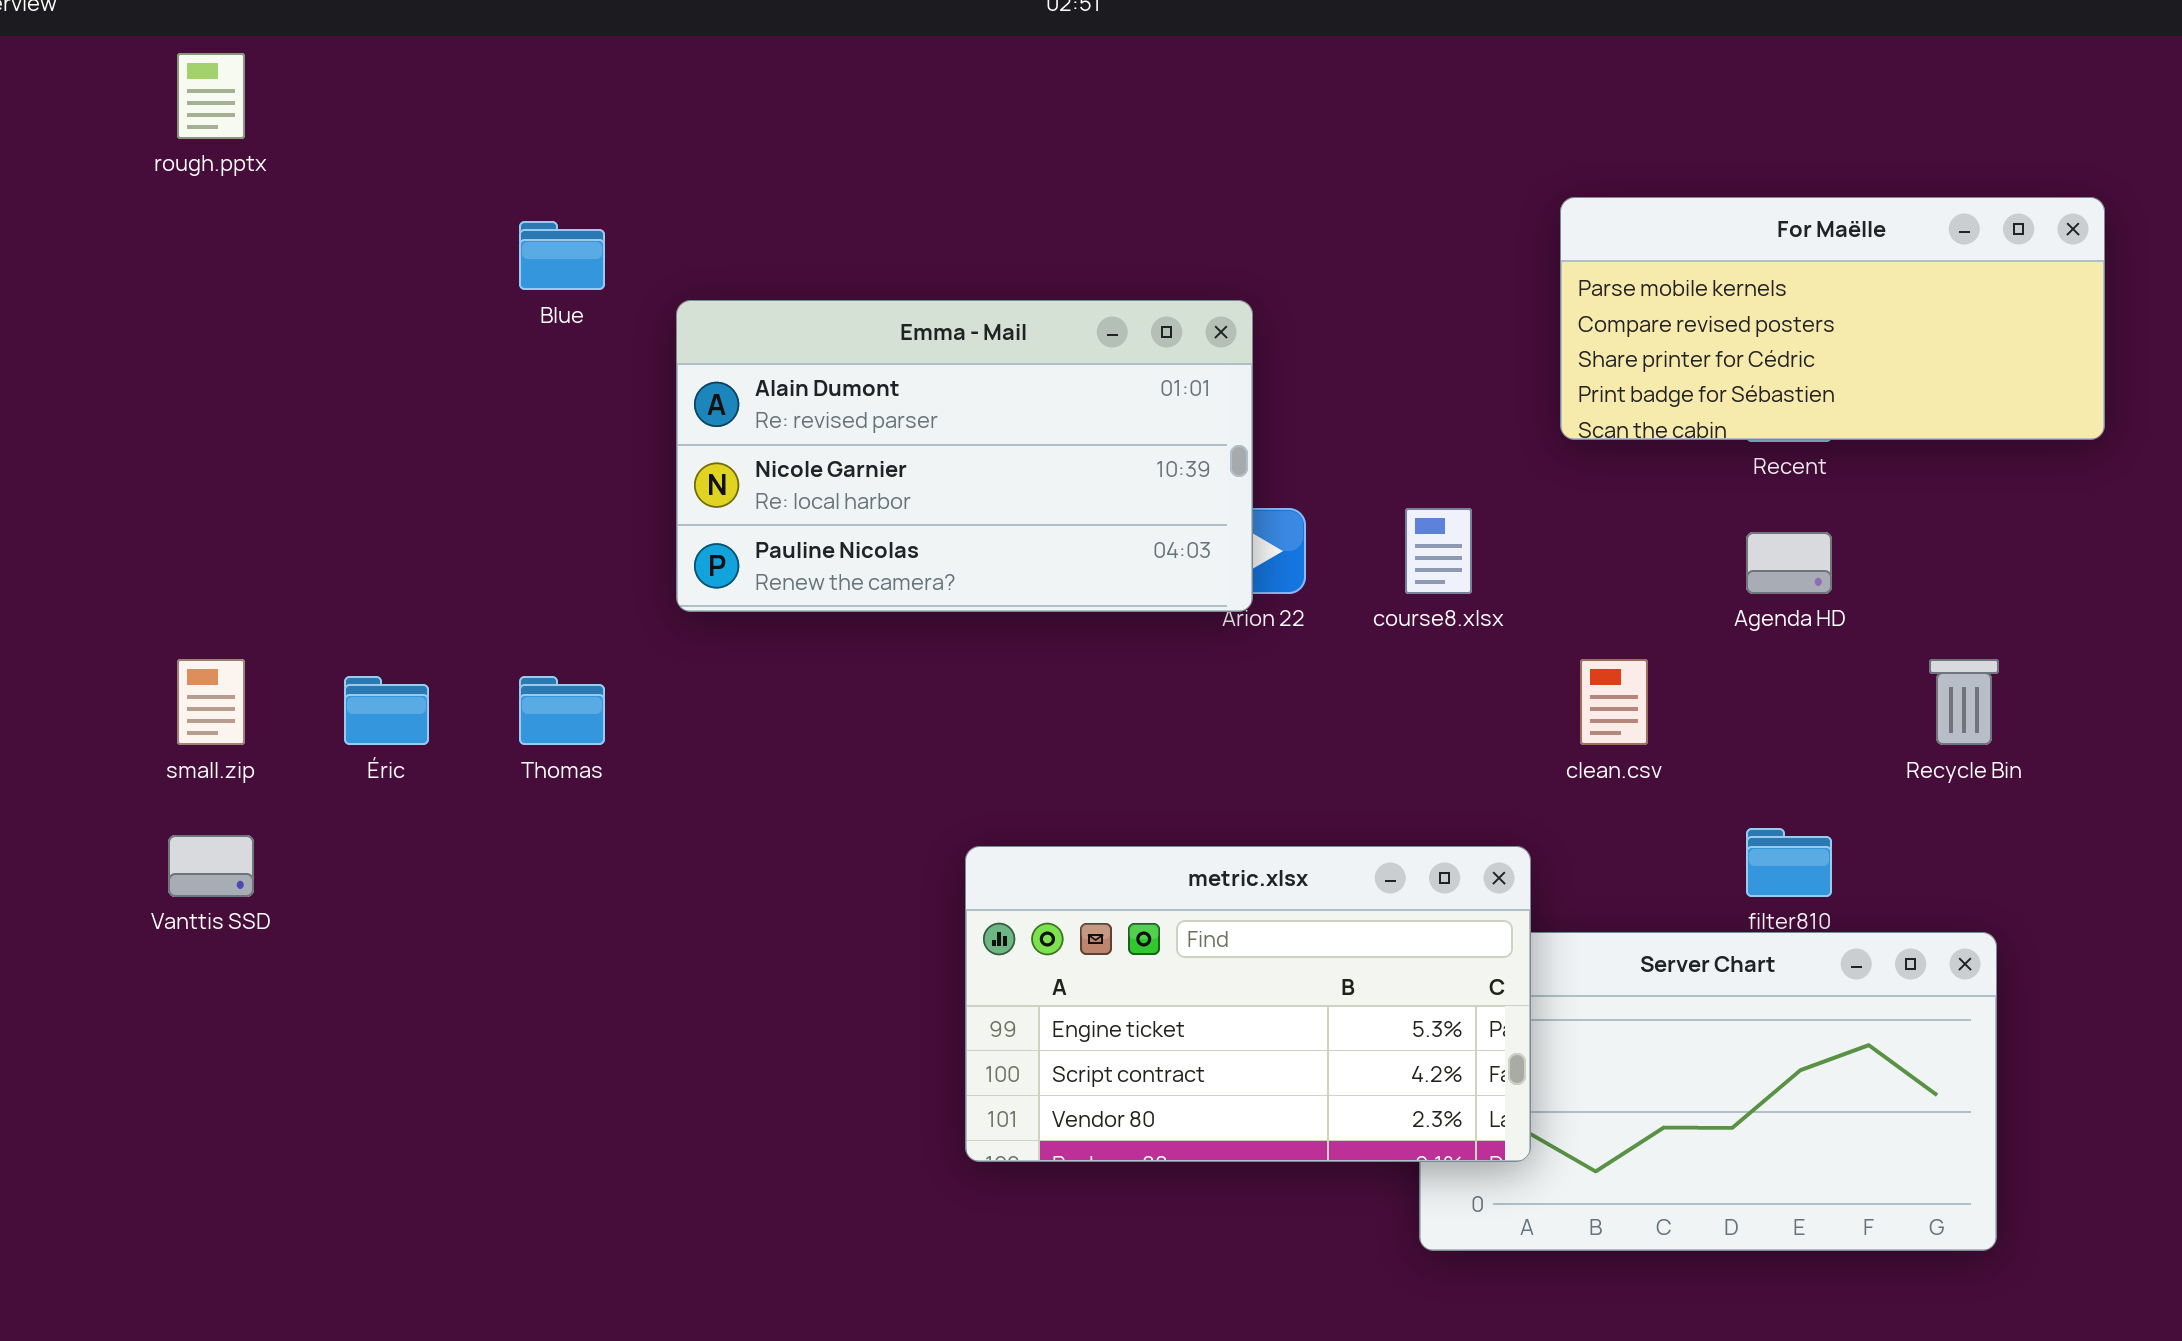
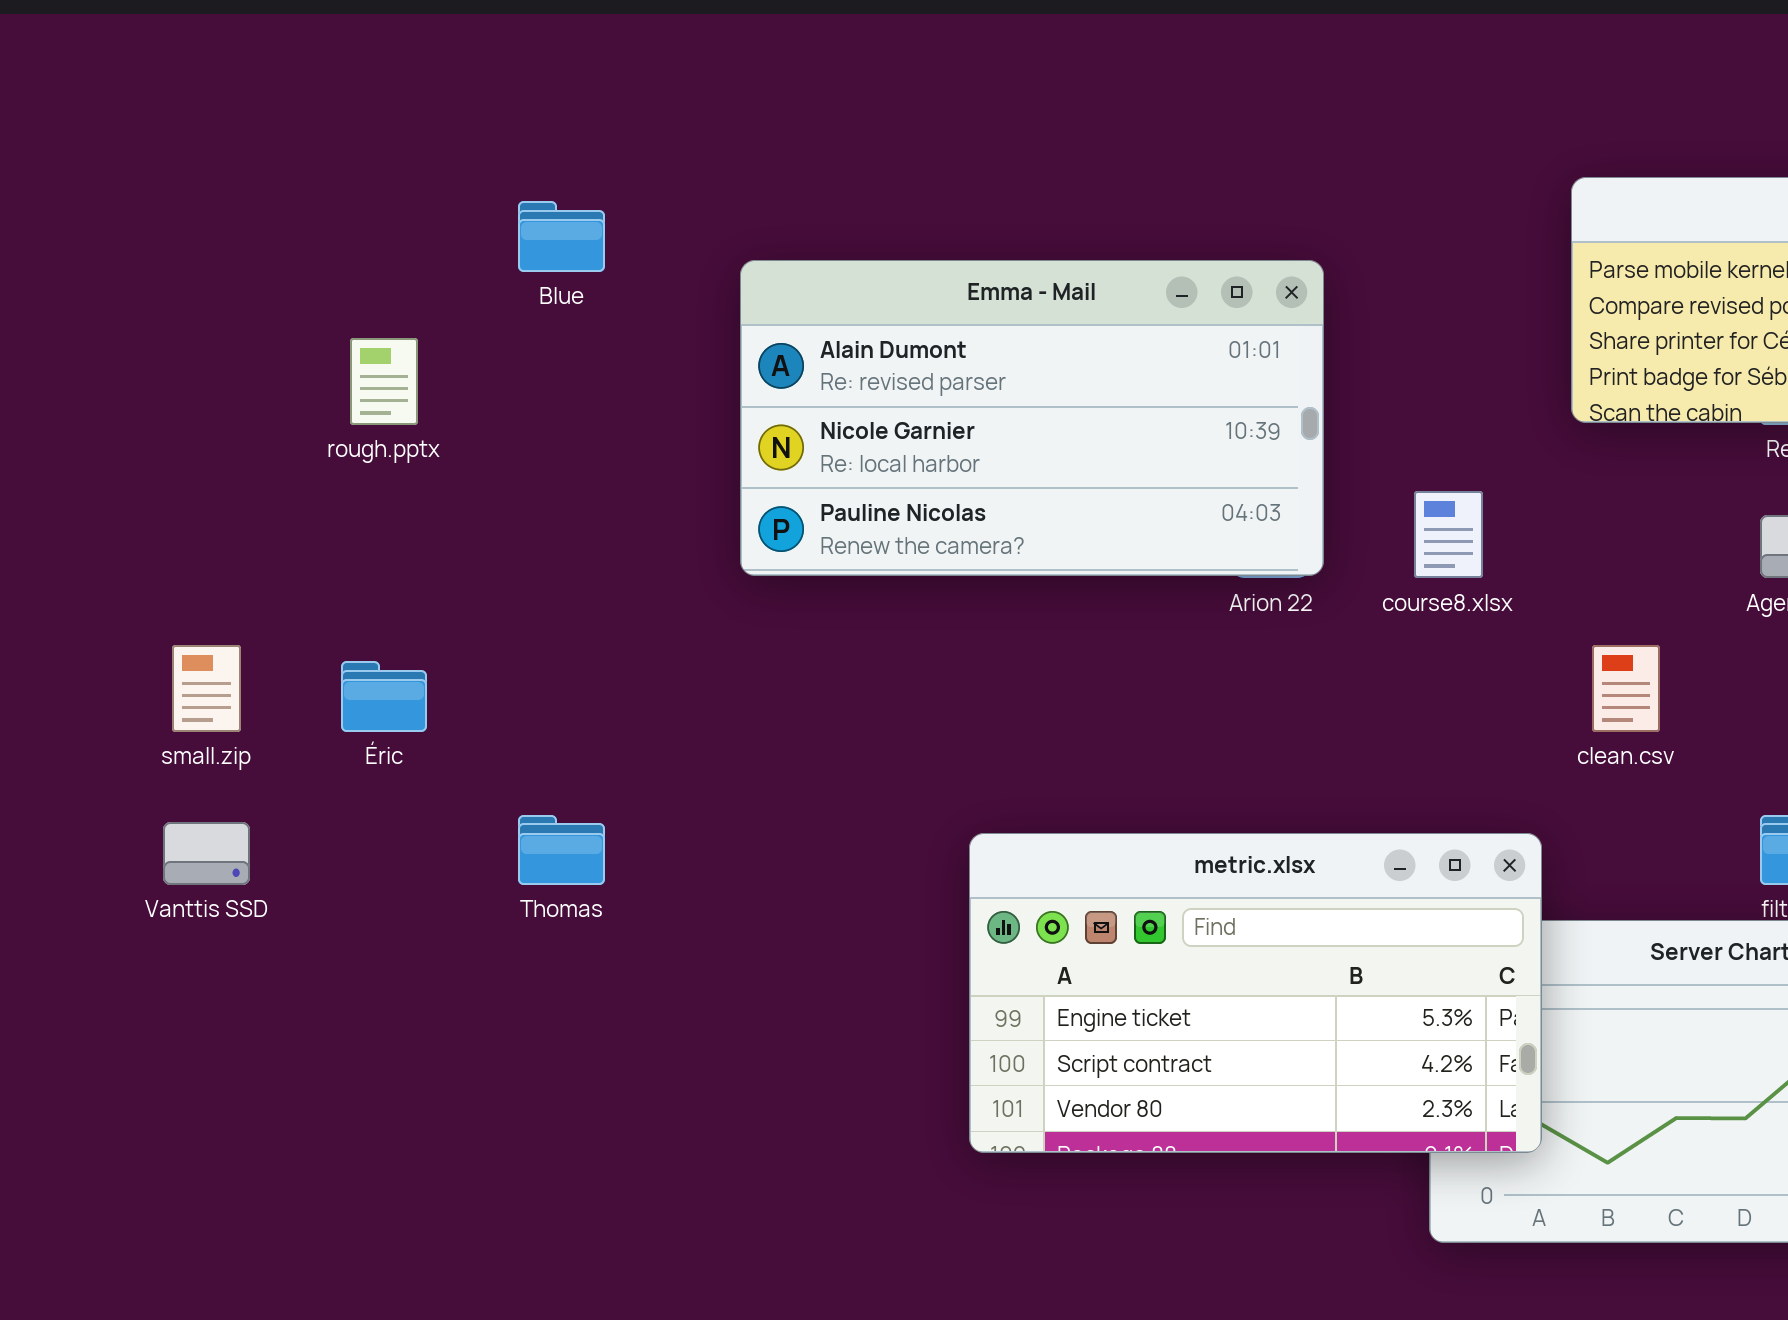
rough.pptx: [177,53,245,139] -> [350,338,418,425], moved
Emma - Mail: [676,300,1253,612] -> [740,260,1324,576], moved
Thomas: [519,676,605,745] -> [518,815,605,885], moved

